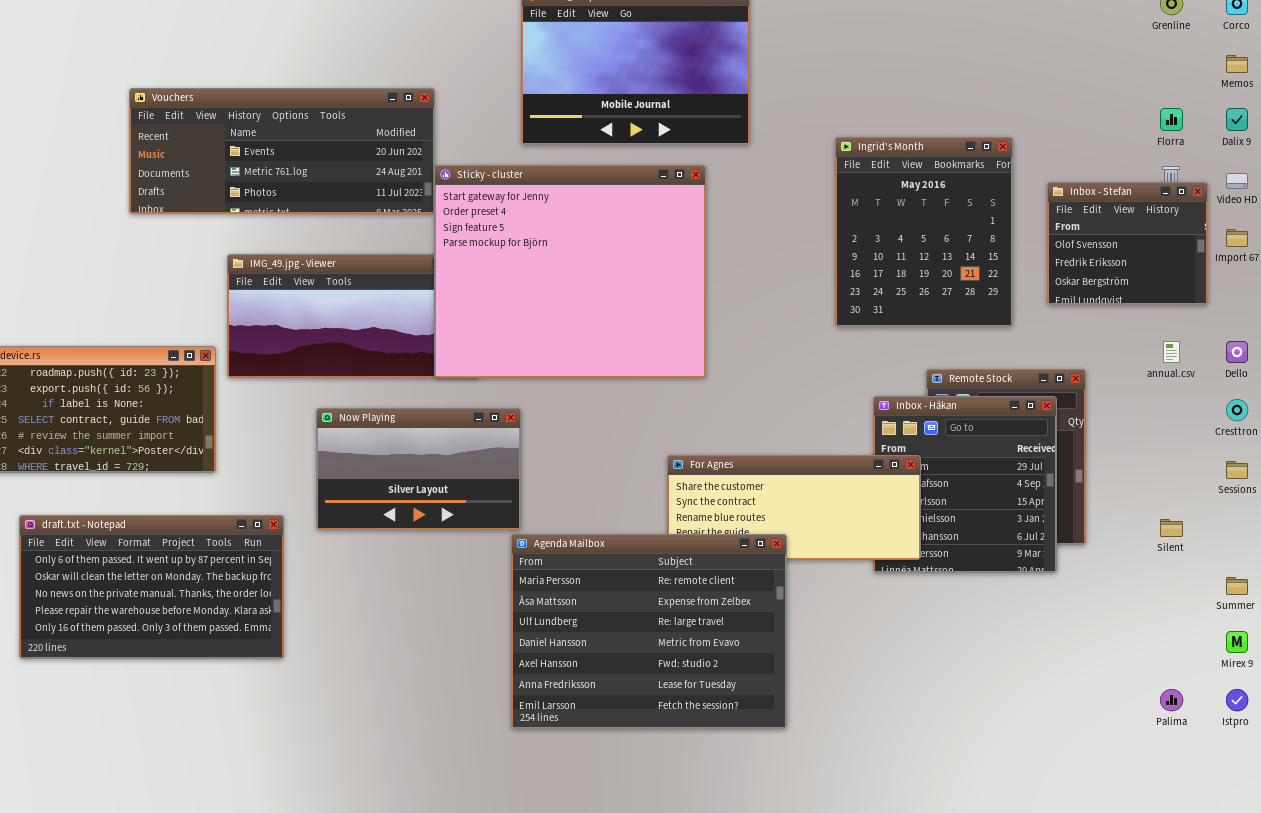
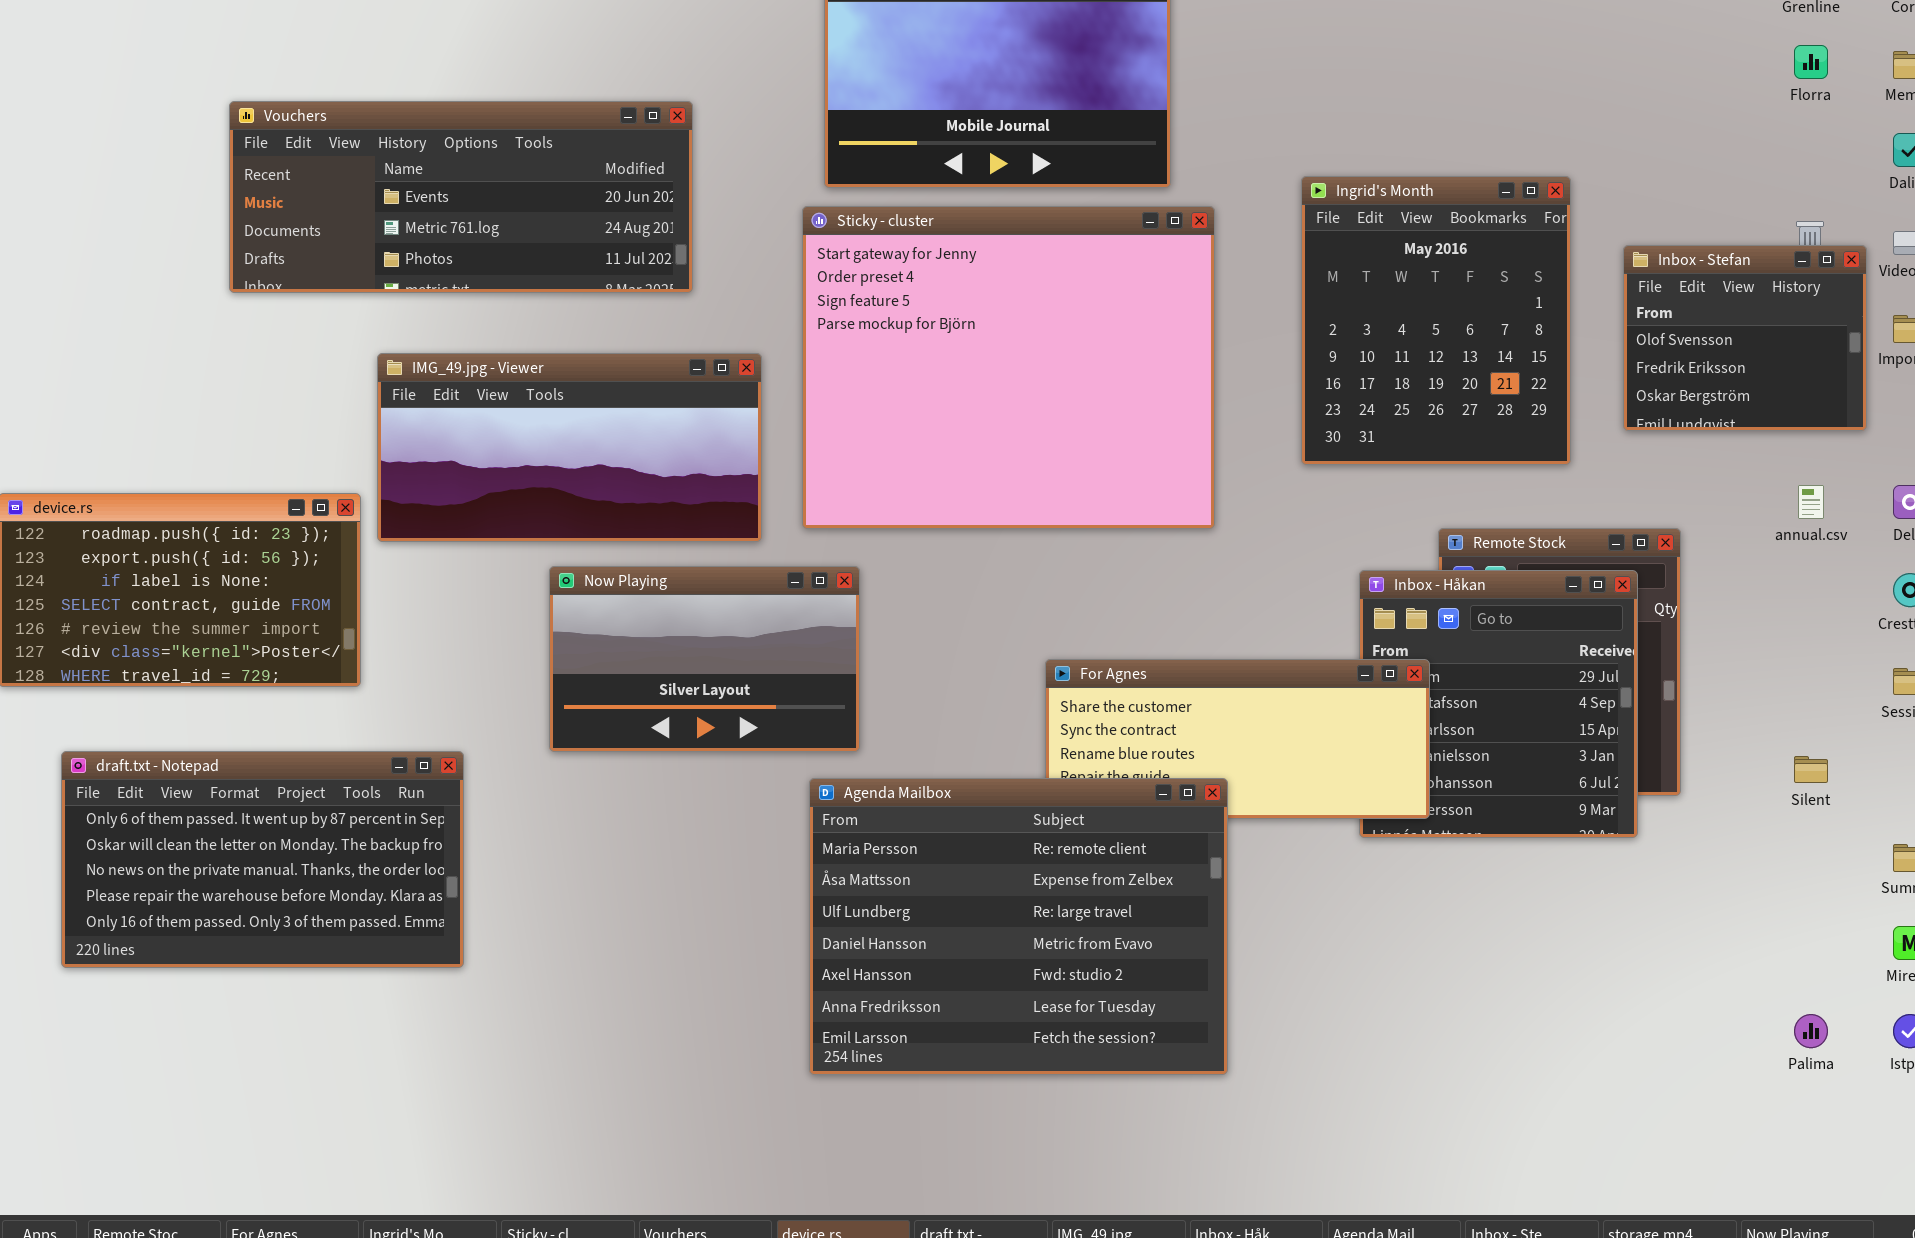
Florra: [1160,108,1183,131] -> [1794,45,1828,79], moved
Sticky - cluster: [434,165,706,378] -> [802,206,1215,529], moved
Now Playing: [316,408,521,530] -> [549,566,860,752], moved

